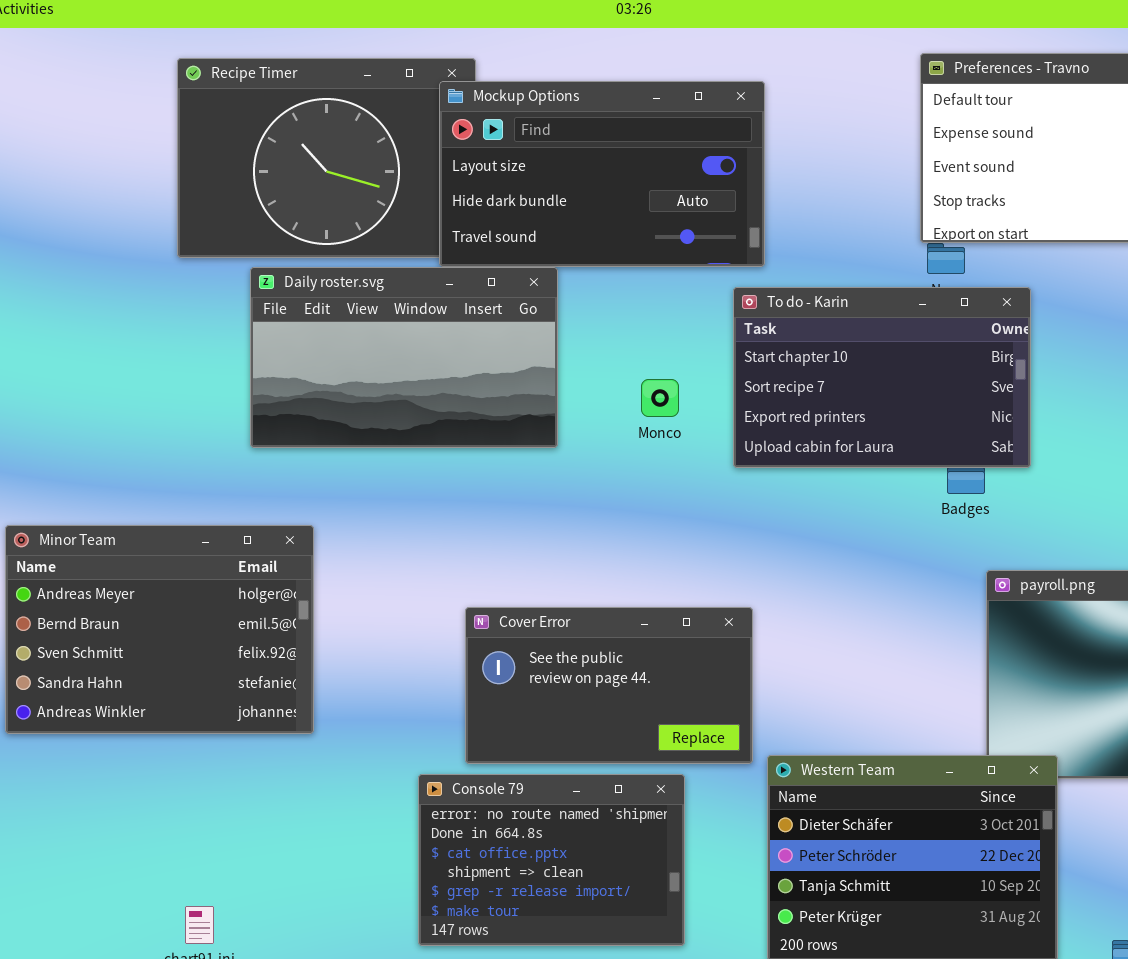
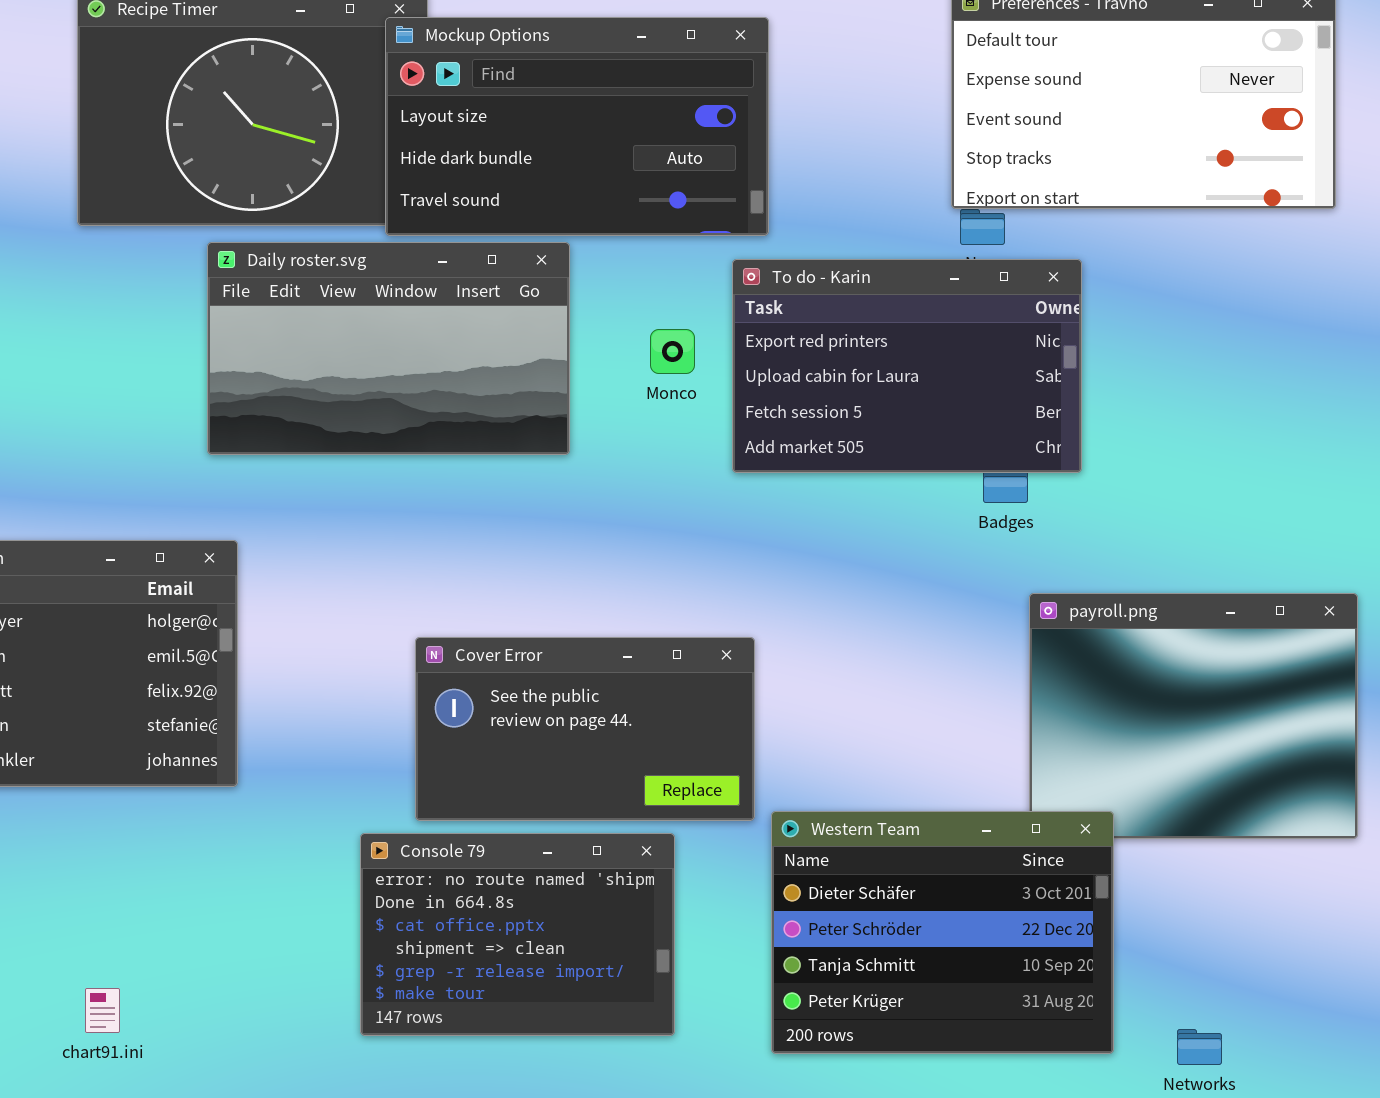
Daily roster.svg: [250,267,558,448] -> [207,242,570,455], moved
To do - Karin: [733,287,1031,468] -> [732,259,1082,473], scrolled down 2 rows
Monco: [641,379,679,417] -> [650,329,695,374], moved

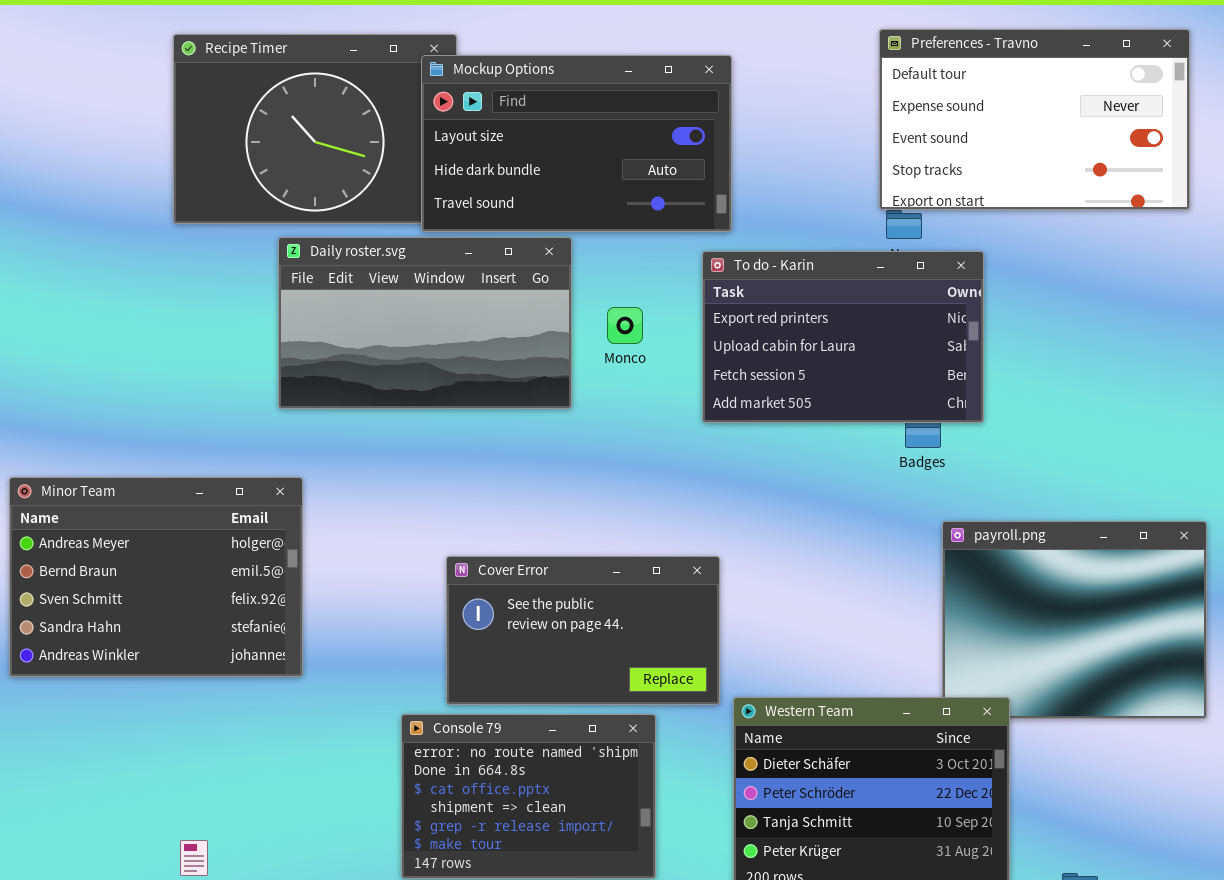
Monco: [650,329,695,374] -> [607,307,643,344], moved

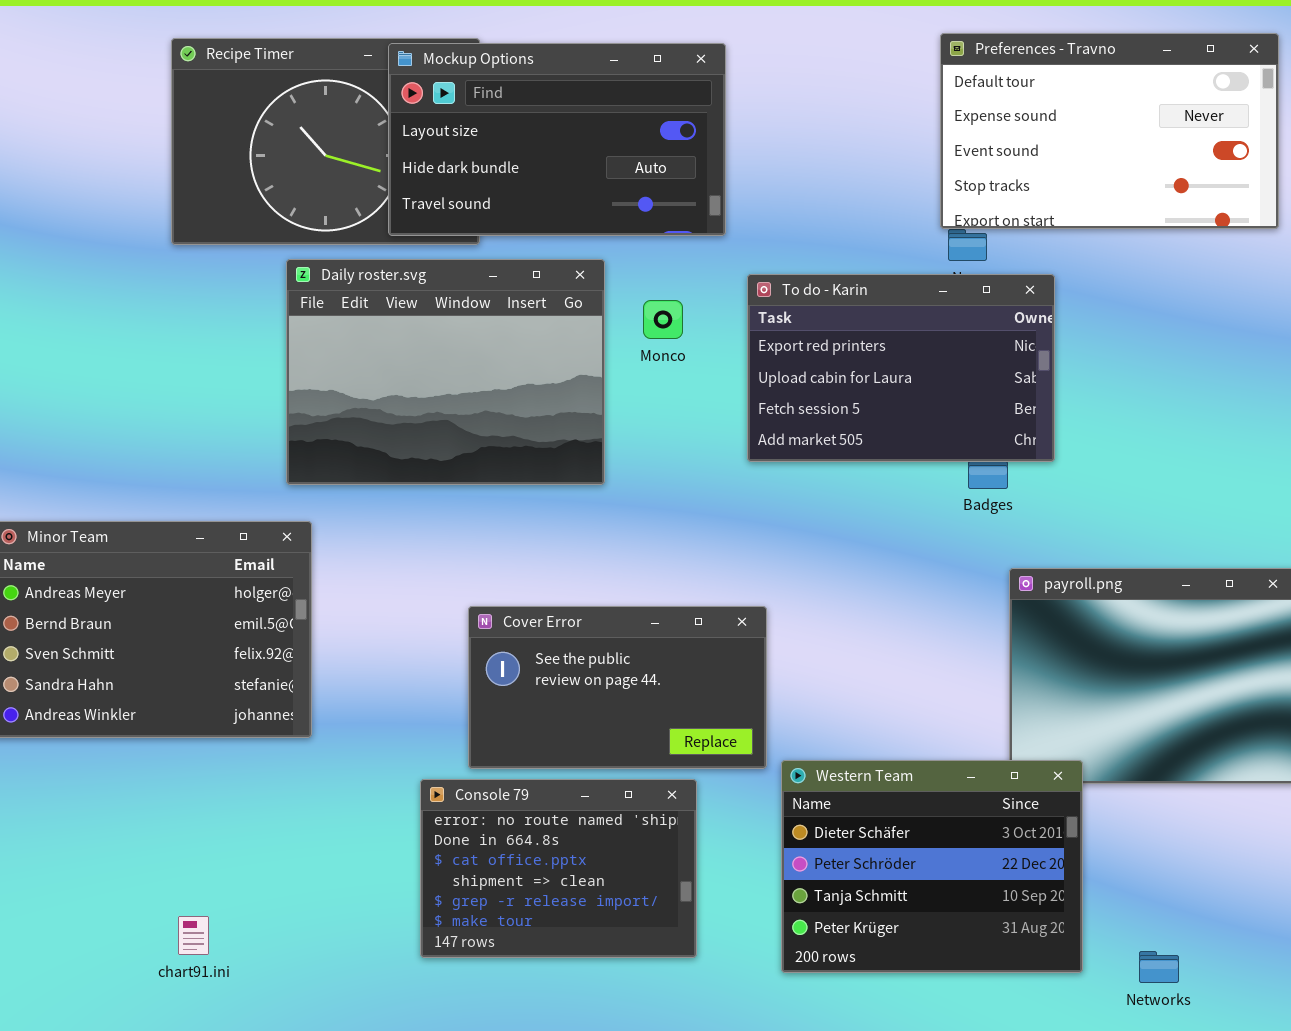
Mockup Options: [421,55,732,232] -> [388,43,726,236], moved
Daily roster.svg: [278,237,572,409] -> [286,259,605,485], resized
Monco: [607,307,643,344] -> [643,300,683,339], moved

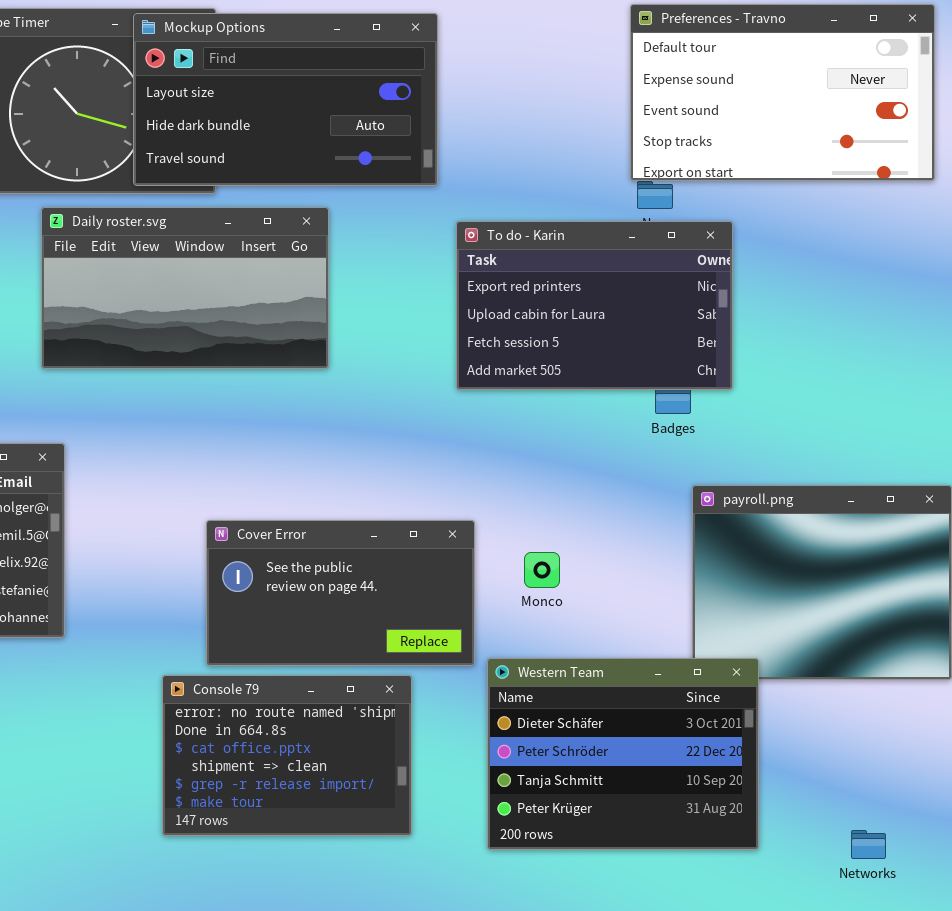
Daily roster.svg: [286,259,605,485] -> [41,207,329,369], resized
Monco: [643,300,683,339] -> [524,552,560,588], moved
Networks: [1139,951,1179,983] -> [851,830,886,859], moved

